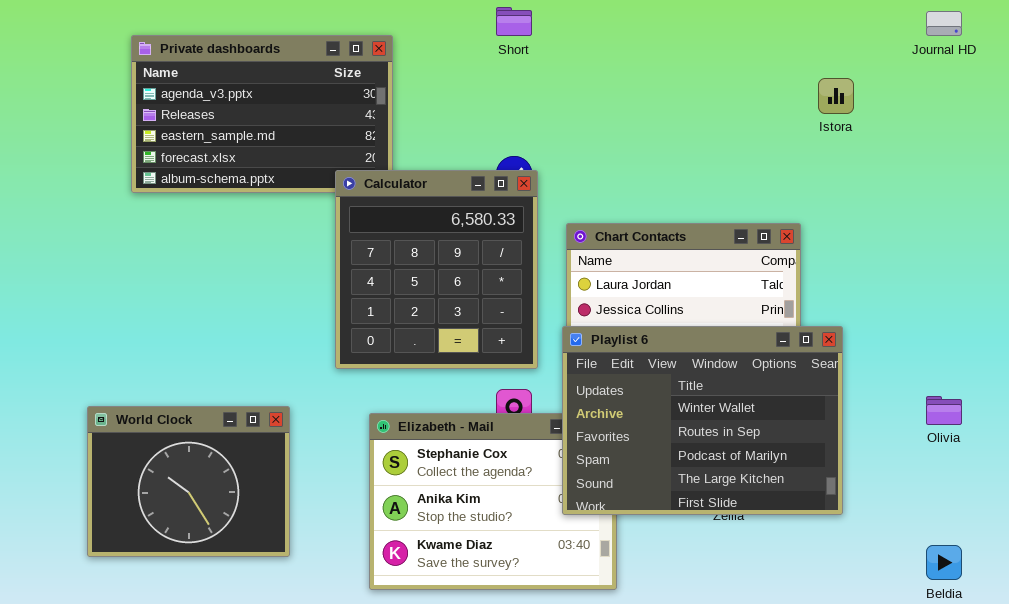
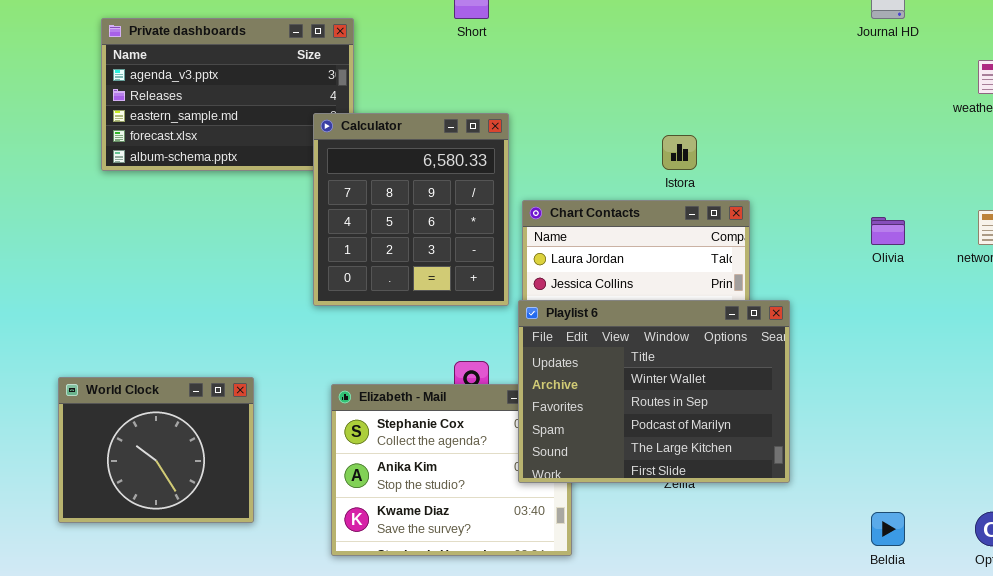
Istora: [818,78,854,114] -> [662,135,697,170], moved
Calculator: [335,170,538,369] -> [313,113,509,306], moved
Olivia: [926,396,962,425] -> [871,217,905,245], moved

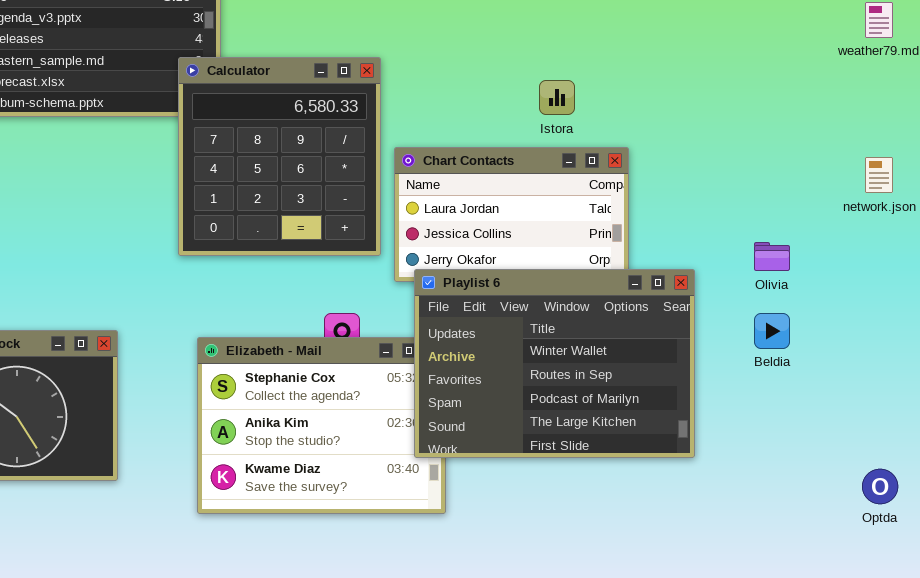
Olivia: [871,217,905,245] -> [754,242,790,271], moved
Playlist 6: [518,300,790,483] -> [414,269,695,458], moved
Beldia: [871,512,905,546] -> [754,313,790,349], moved

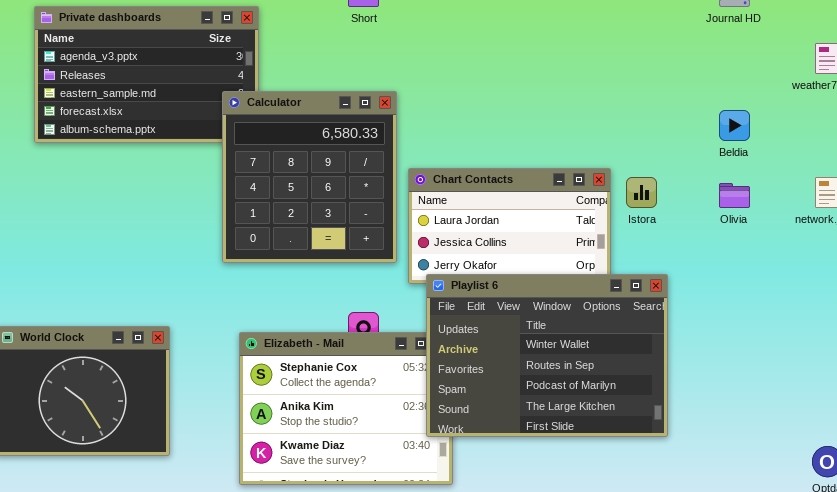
Istora: [539,80,575,115] -> [626,177,657,208], moved
Olivia: [754,242,790,271] -> [719,183,750,208], moved
Beldia: [754,313,790,349] -> [719,110,750,141], moved

